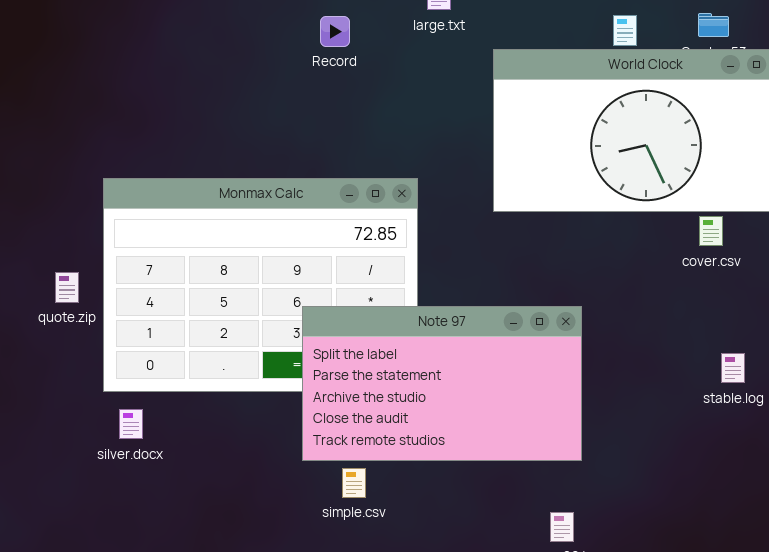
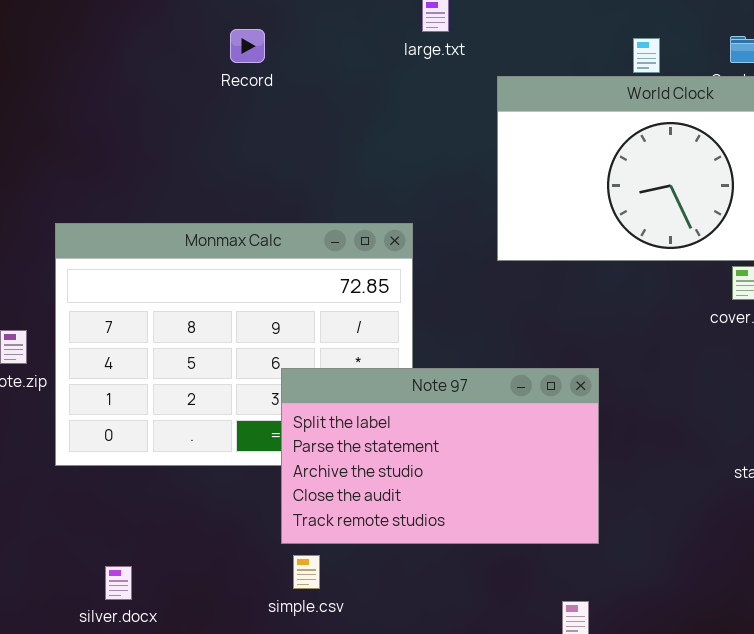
Record: [320,16,350,47] -> [230,29,265,63], moved
silver.docx: [119,409,143,439] -> [105,566,132,600], moved
simple.csv: [342,468,366,498] -> [293,555,320,589], moved

